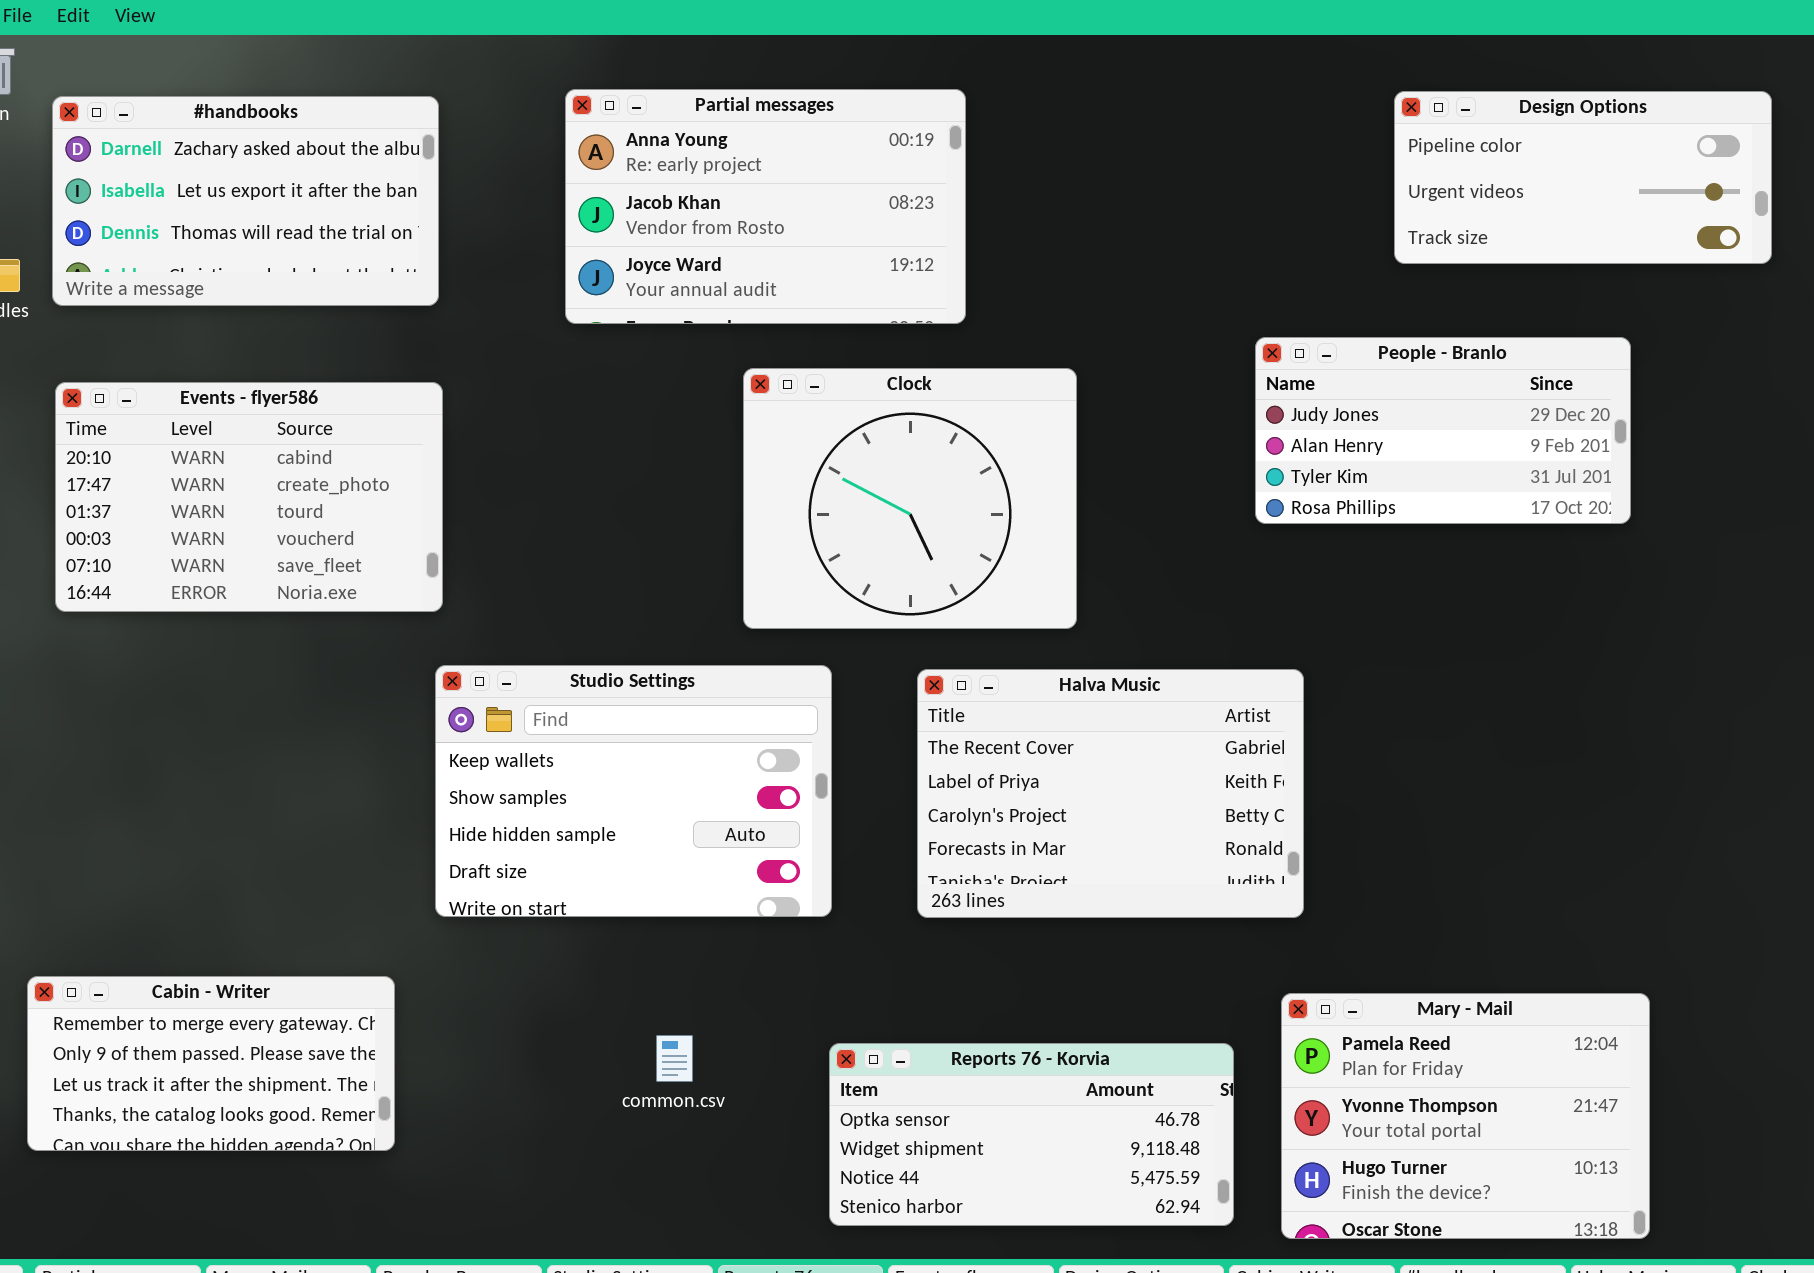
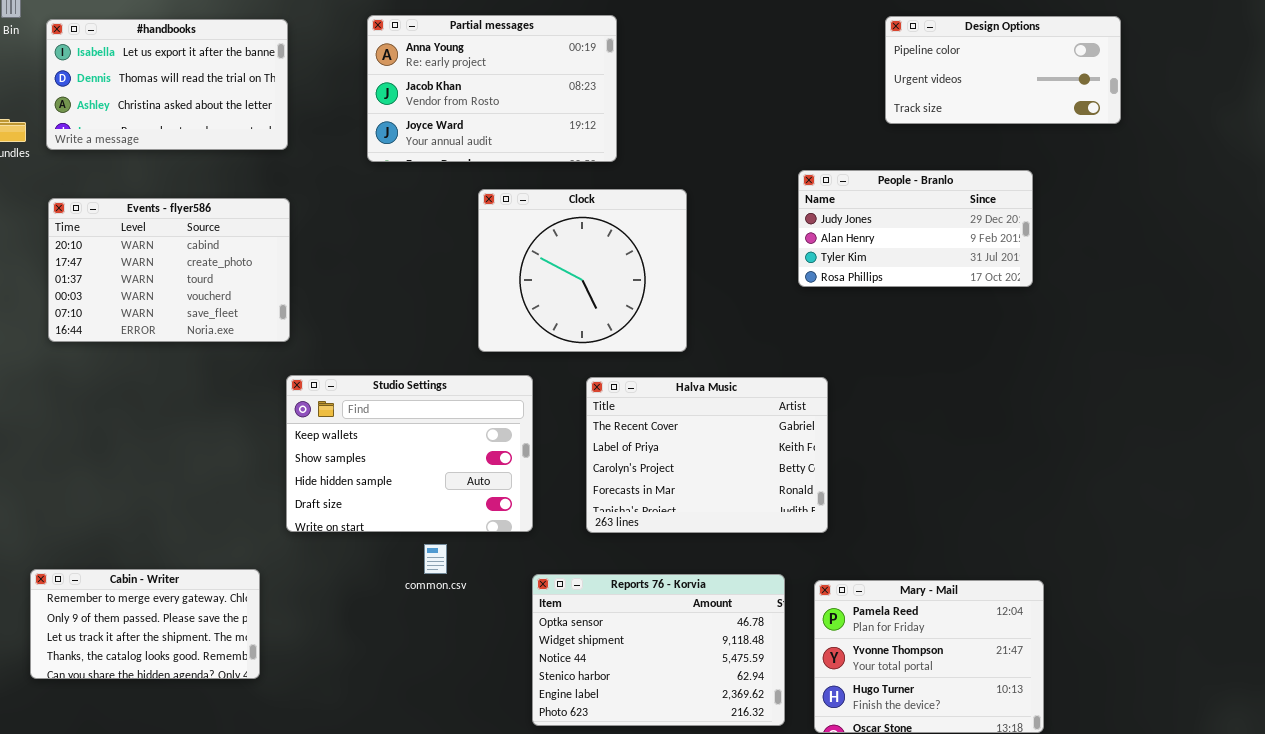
#handbooks: [52,96,439,306] -> [46,19,288,150], scrolled down 1 row
common.csv: [656,1035,693,1082] -> [424,544,447,574], moved
Reports 76 - Korvia: [829,1043,1234,1226] -> [532,574,785,726], resized

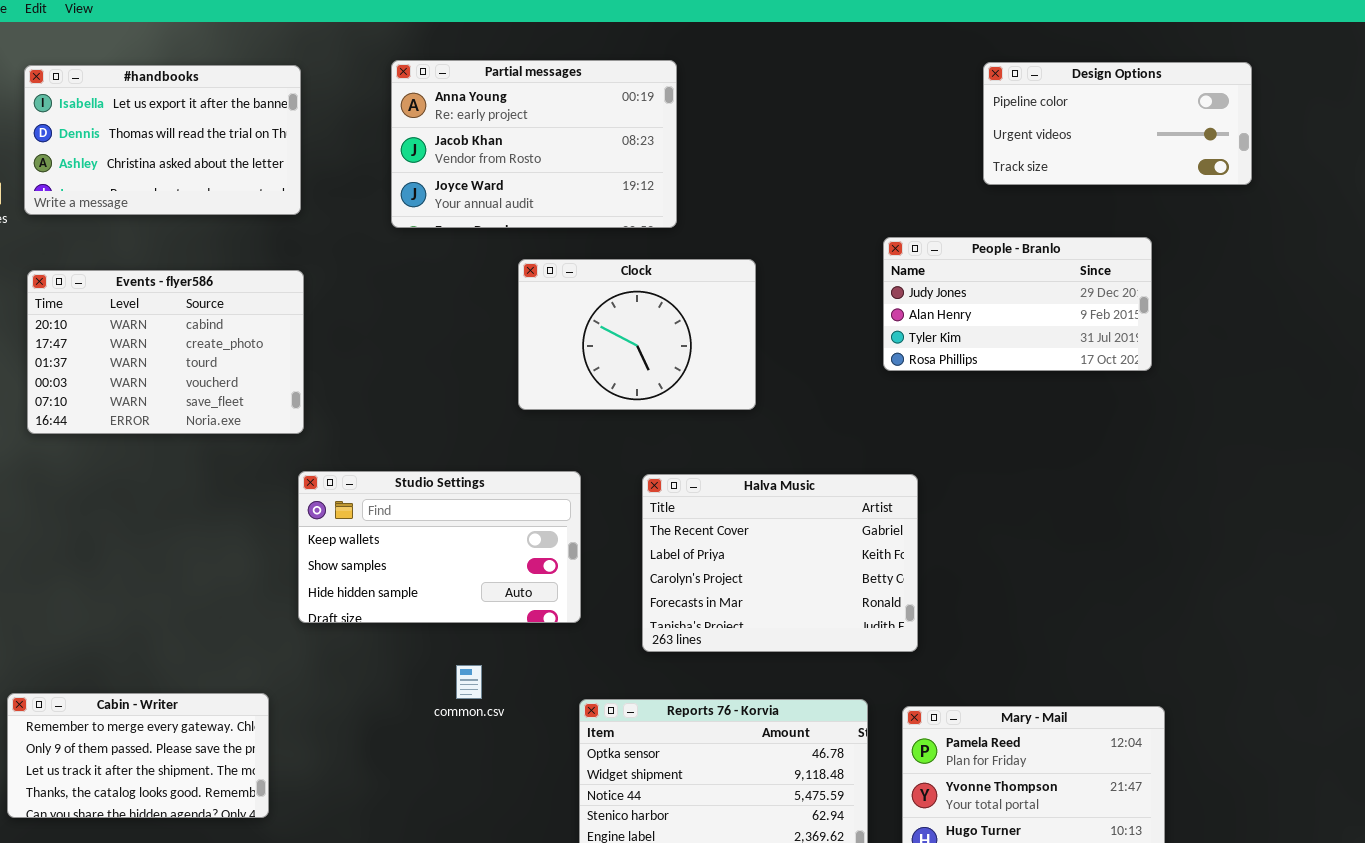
Clock: [478,189,687,352] -> [518,259,756,410], resized
Studio Settings: [286,375,533,532] -> [298,471,581,623], resized

